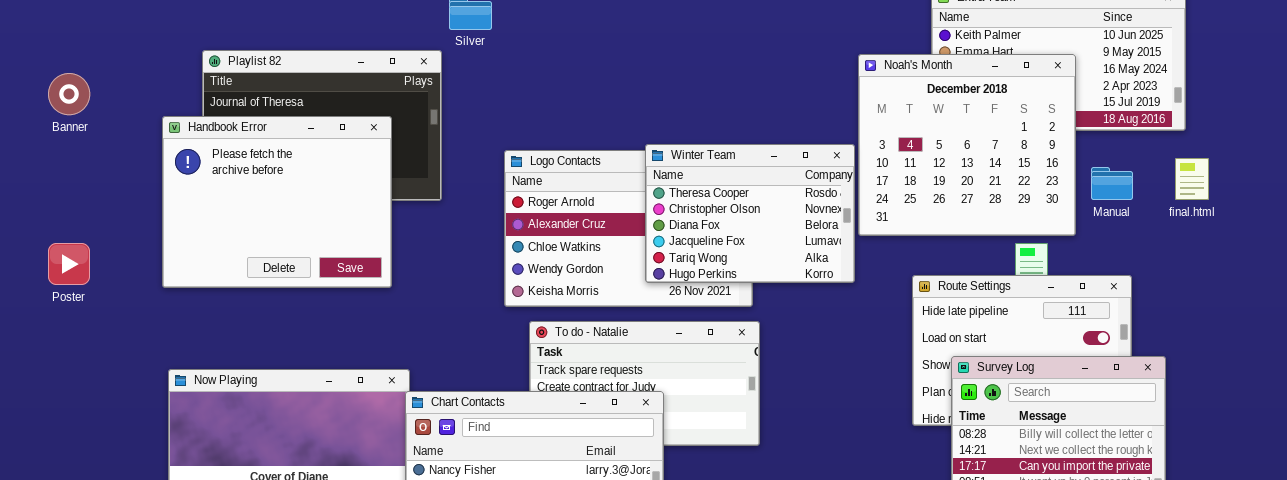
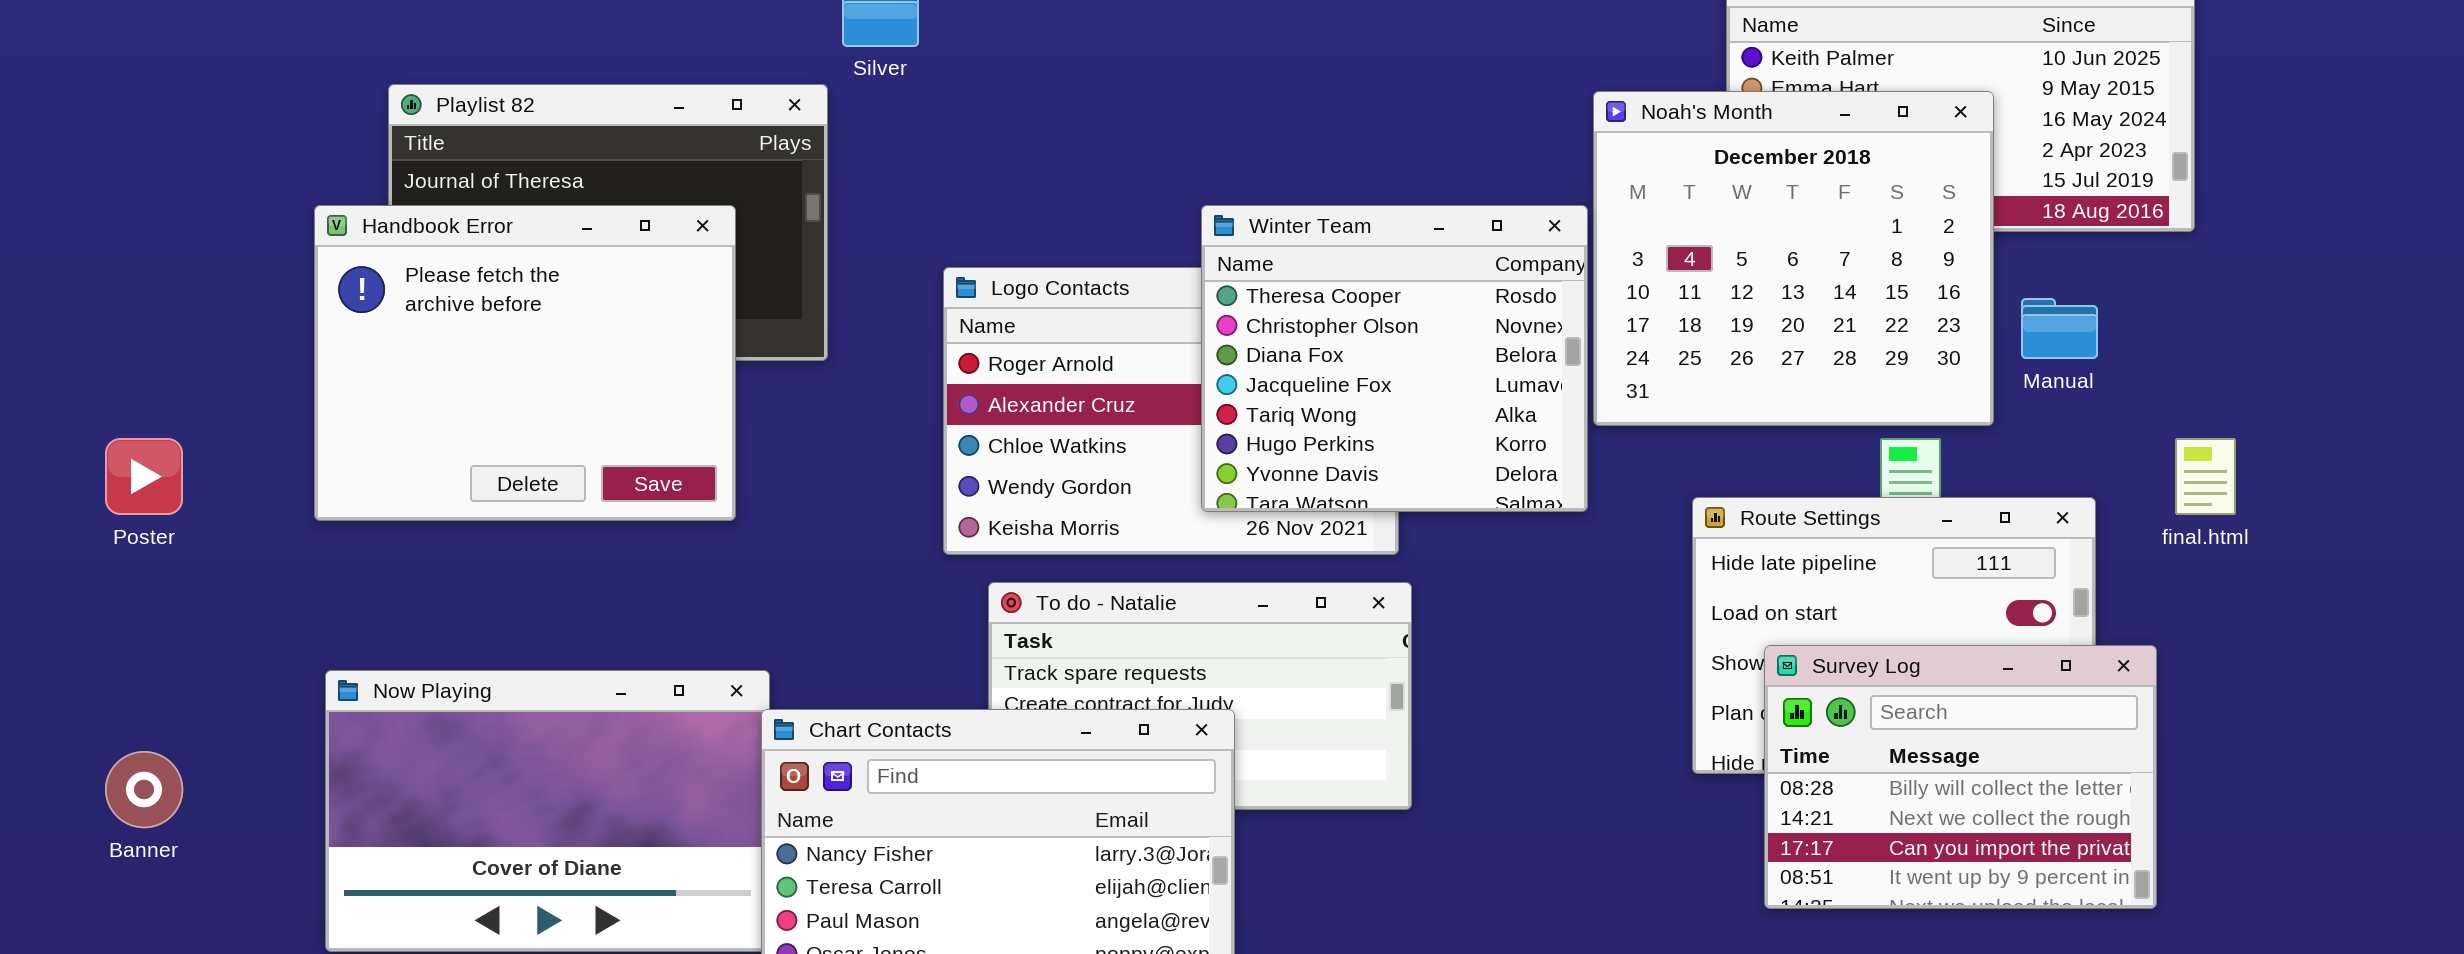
Banner: [48,73,90,115] -> [105,751,183,828], moved
Winter Team: [645,144,855,283] -> [1201,205,1588,512], resized
final.html: [1175,158,1209,200] -> [2175,438,2236,515], moved

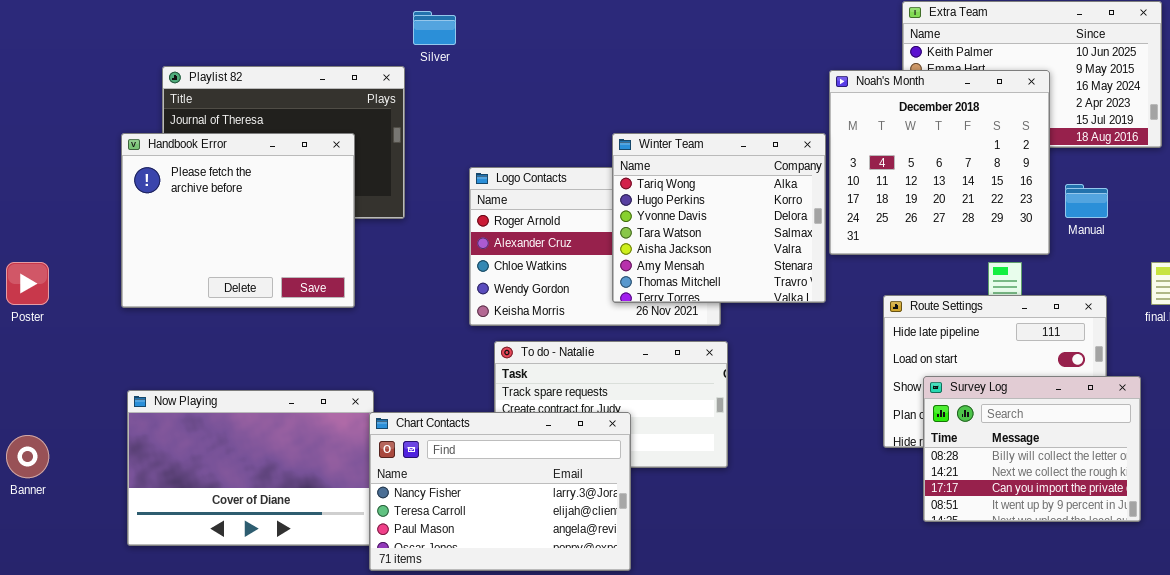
Winter Team: [1201,205,1588,512] -> [612,133,826,303], scrolled down 4 rows

